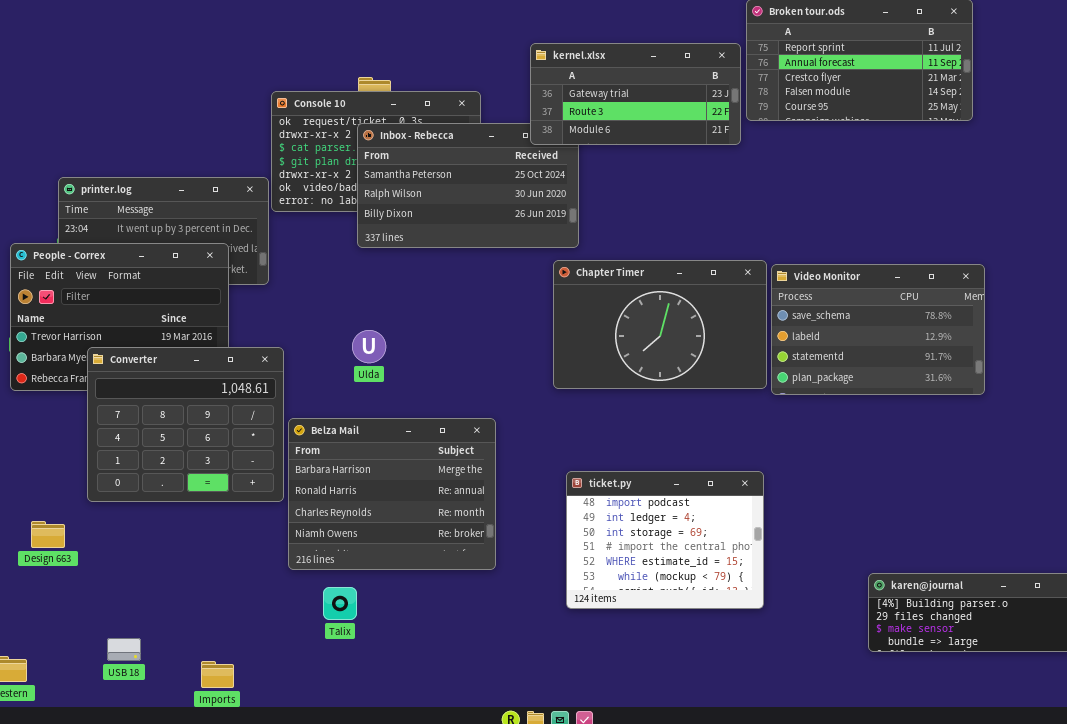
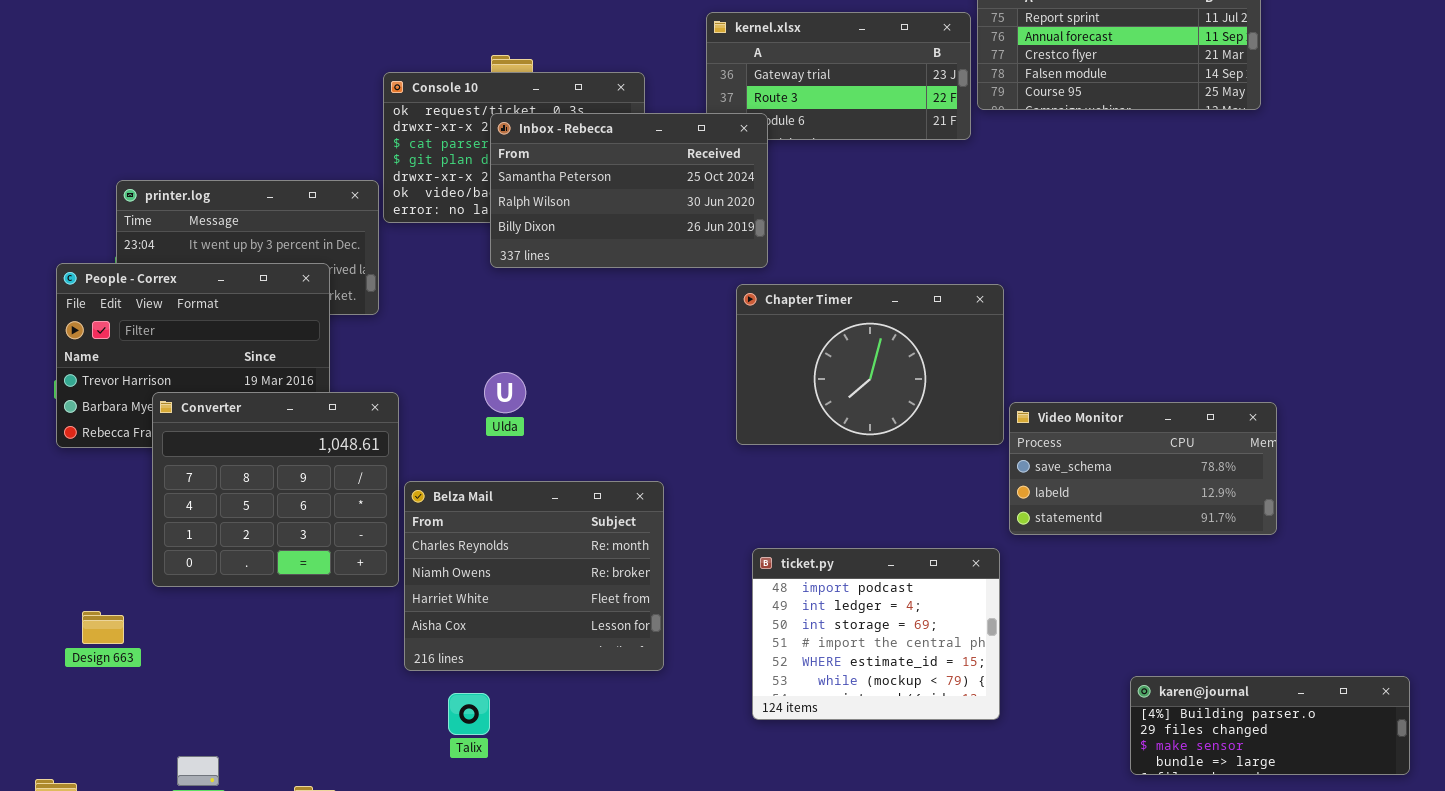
Inbox - Rebecca: [357,123,579,248] -> [490,113,768,268], raised
Video Monitor: [771,264,985,395] -> [1009,402,1277,535], moved, resized
Belza Mail: [288,418,496,570] -> [404,481,664,671], scrolled down 2 rows

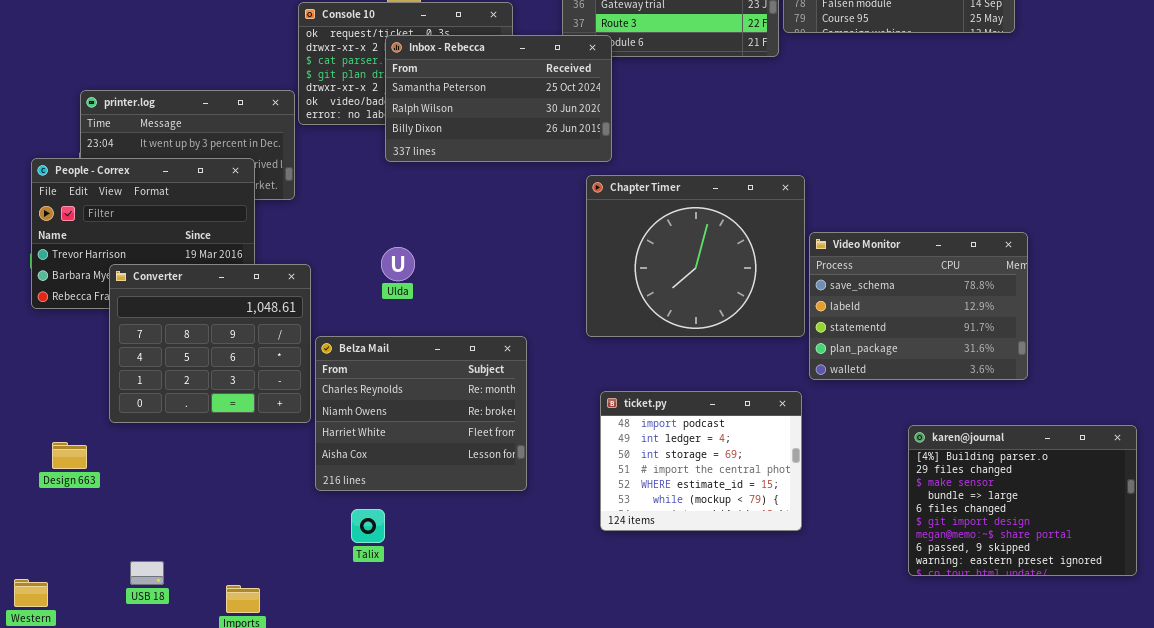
Chapter Timer: [736,284,1004,445] -> [586,175,805,337], resized
Video Monitor: [1009,402,1277,535] -> [809,232,1028,380], resized
karen@journal: [1130,676,1410,775] -> [908,425,1137,576], resized

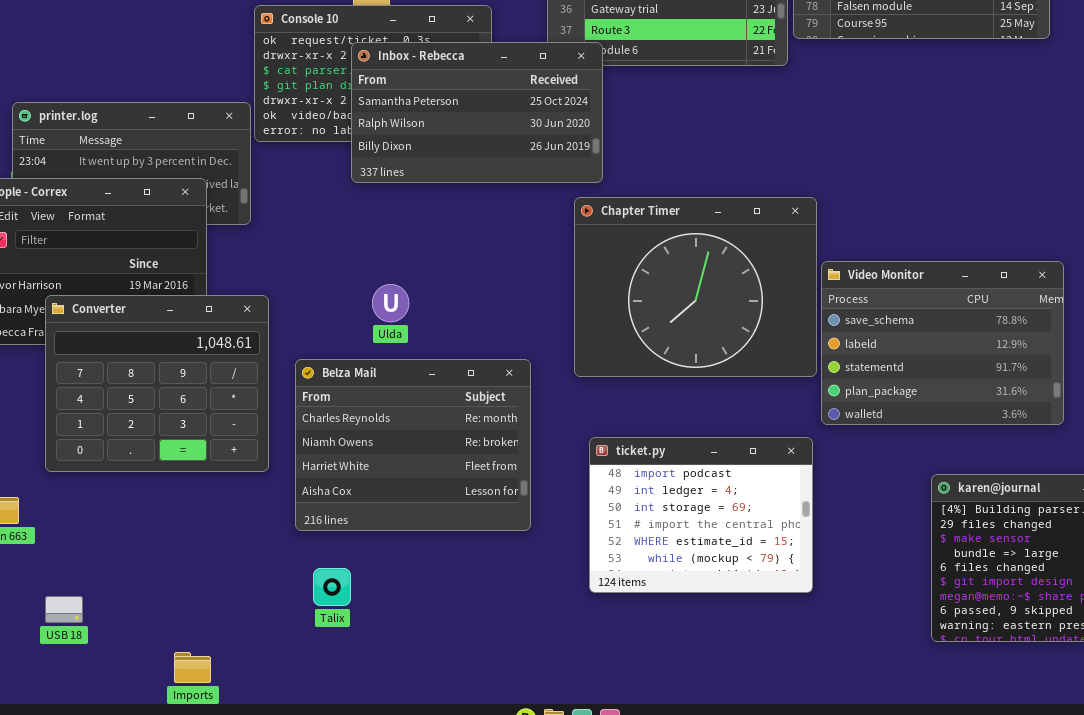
Ulda: [381,247,415,281] -> [372,284,409,322], moved
Belza Mail: [315,336,527,491] -> [295,359,531,531], moved
USB 18: [130,561,164,585] -> [45,596,83,623], moved

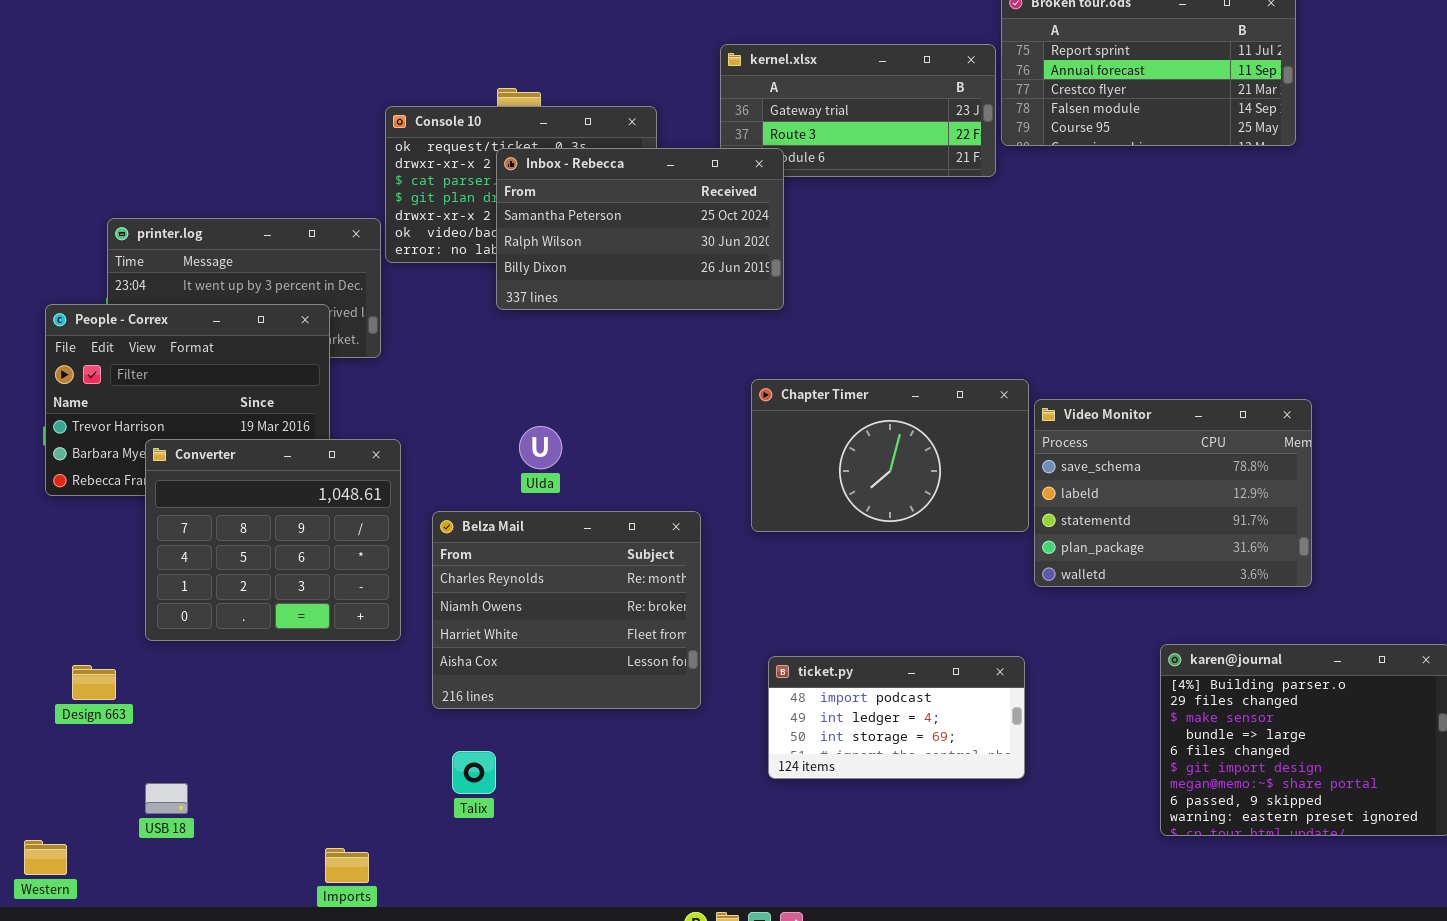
Chapter Timer: [574,197,817,377] -> [751,379,1029,532], resized
ticket.py: [589,437,813,593] -> [768,656,1025,779], resized
Imports: [174,652,211,683] -> [325,848,369,883], moved

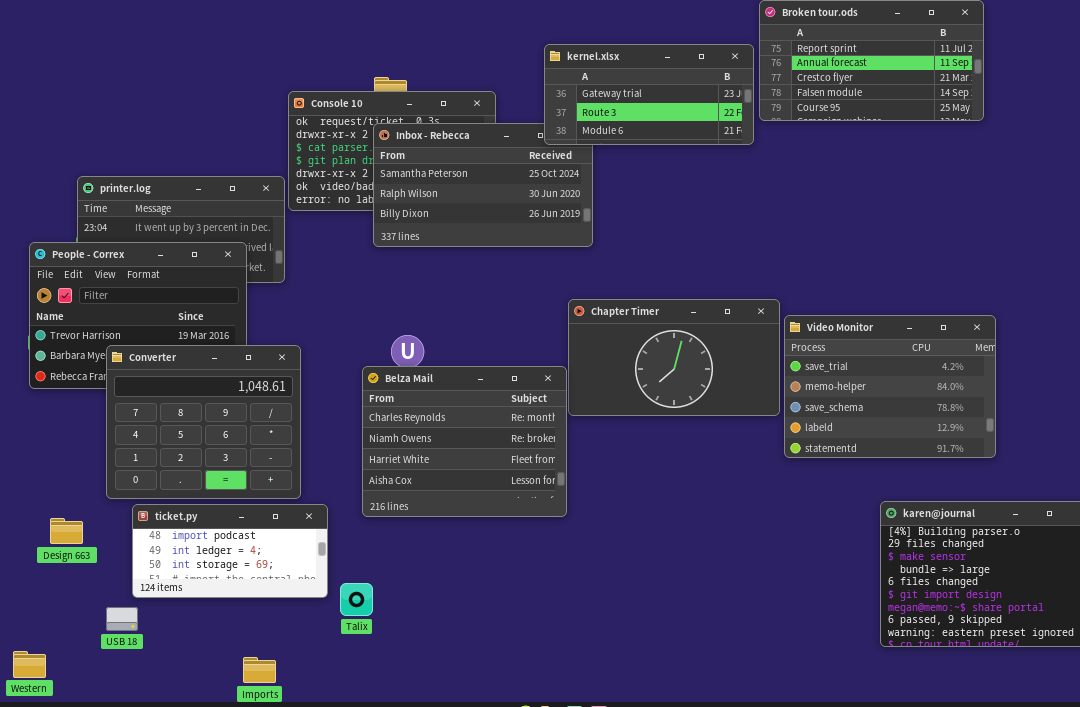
kernel.xlsx: [720,44,996,177] -> [544,44,754,145], raised
Video Monitor: [1034,399,1312,587] -> [784,315,996,458], scrolled up 2 rows
Belza Mail: [432,511,701,709] -> [362,366,567,517], moved
ticket.py: [768,656,1025,779] -> [132,504,328,598], moved

